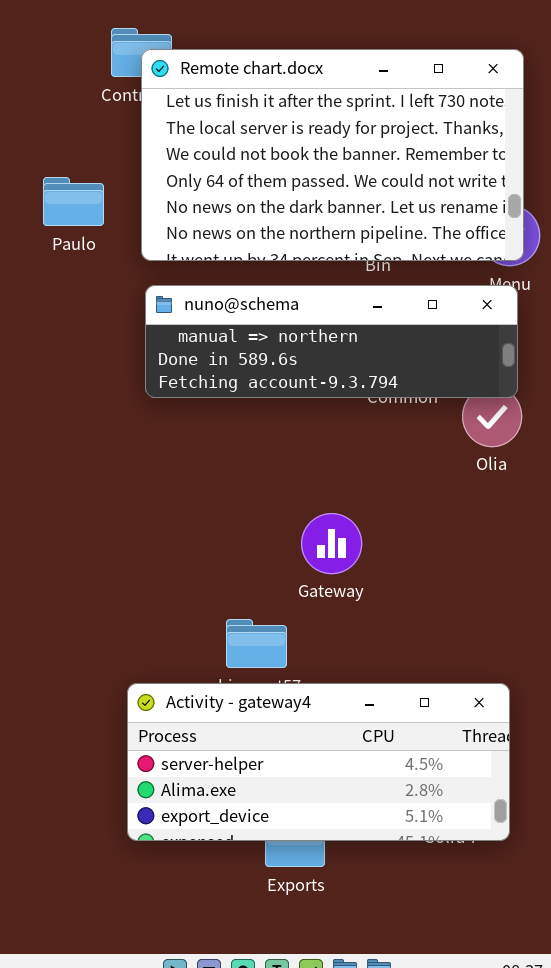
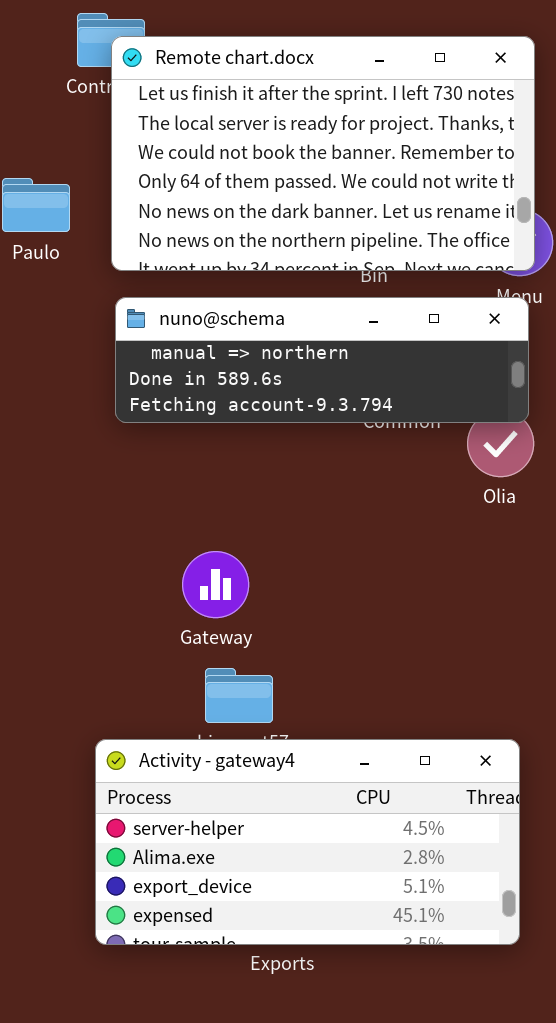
Gateway: [301,513,362,574] -> [182,551,249,618], moved
Activity - gateway4: [127,683,510,841] -> [95,739,520,945], resized

